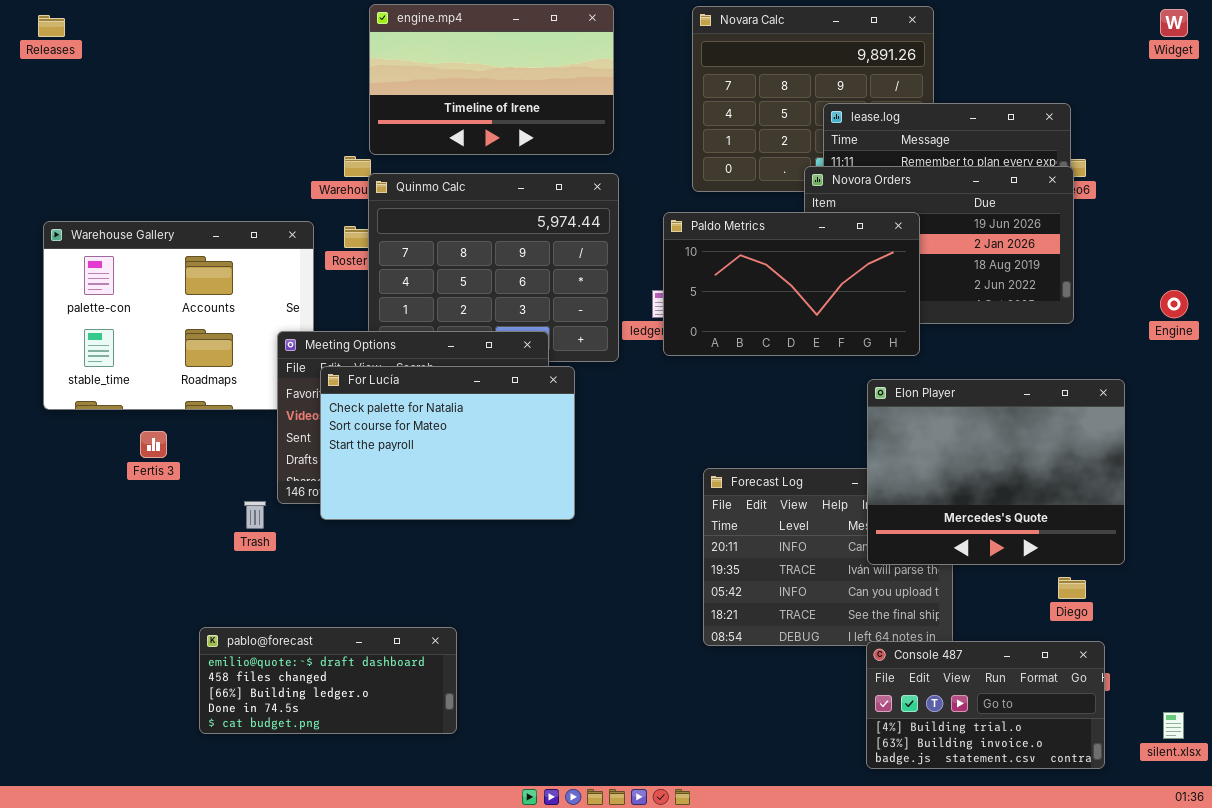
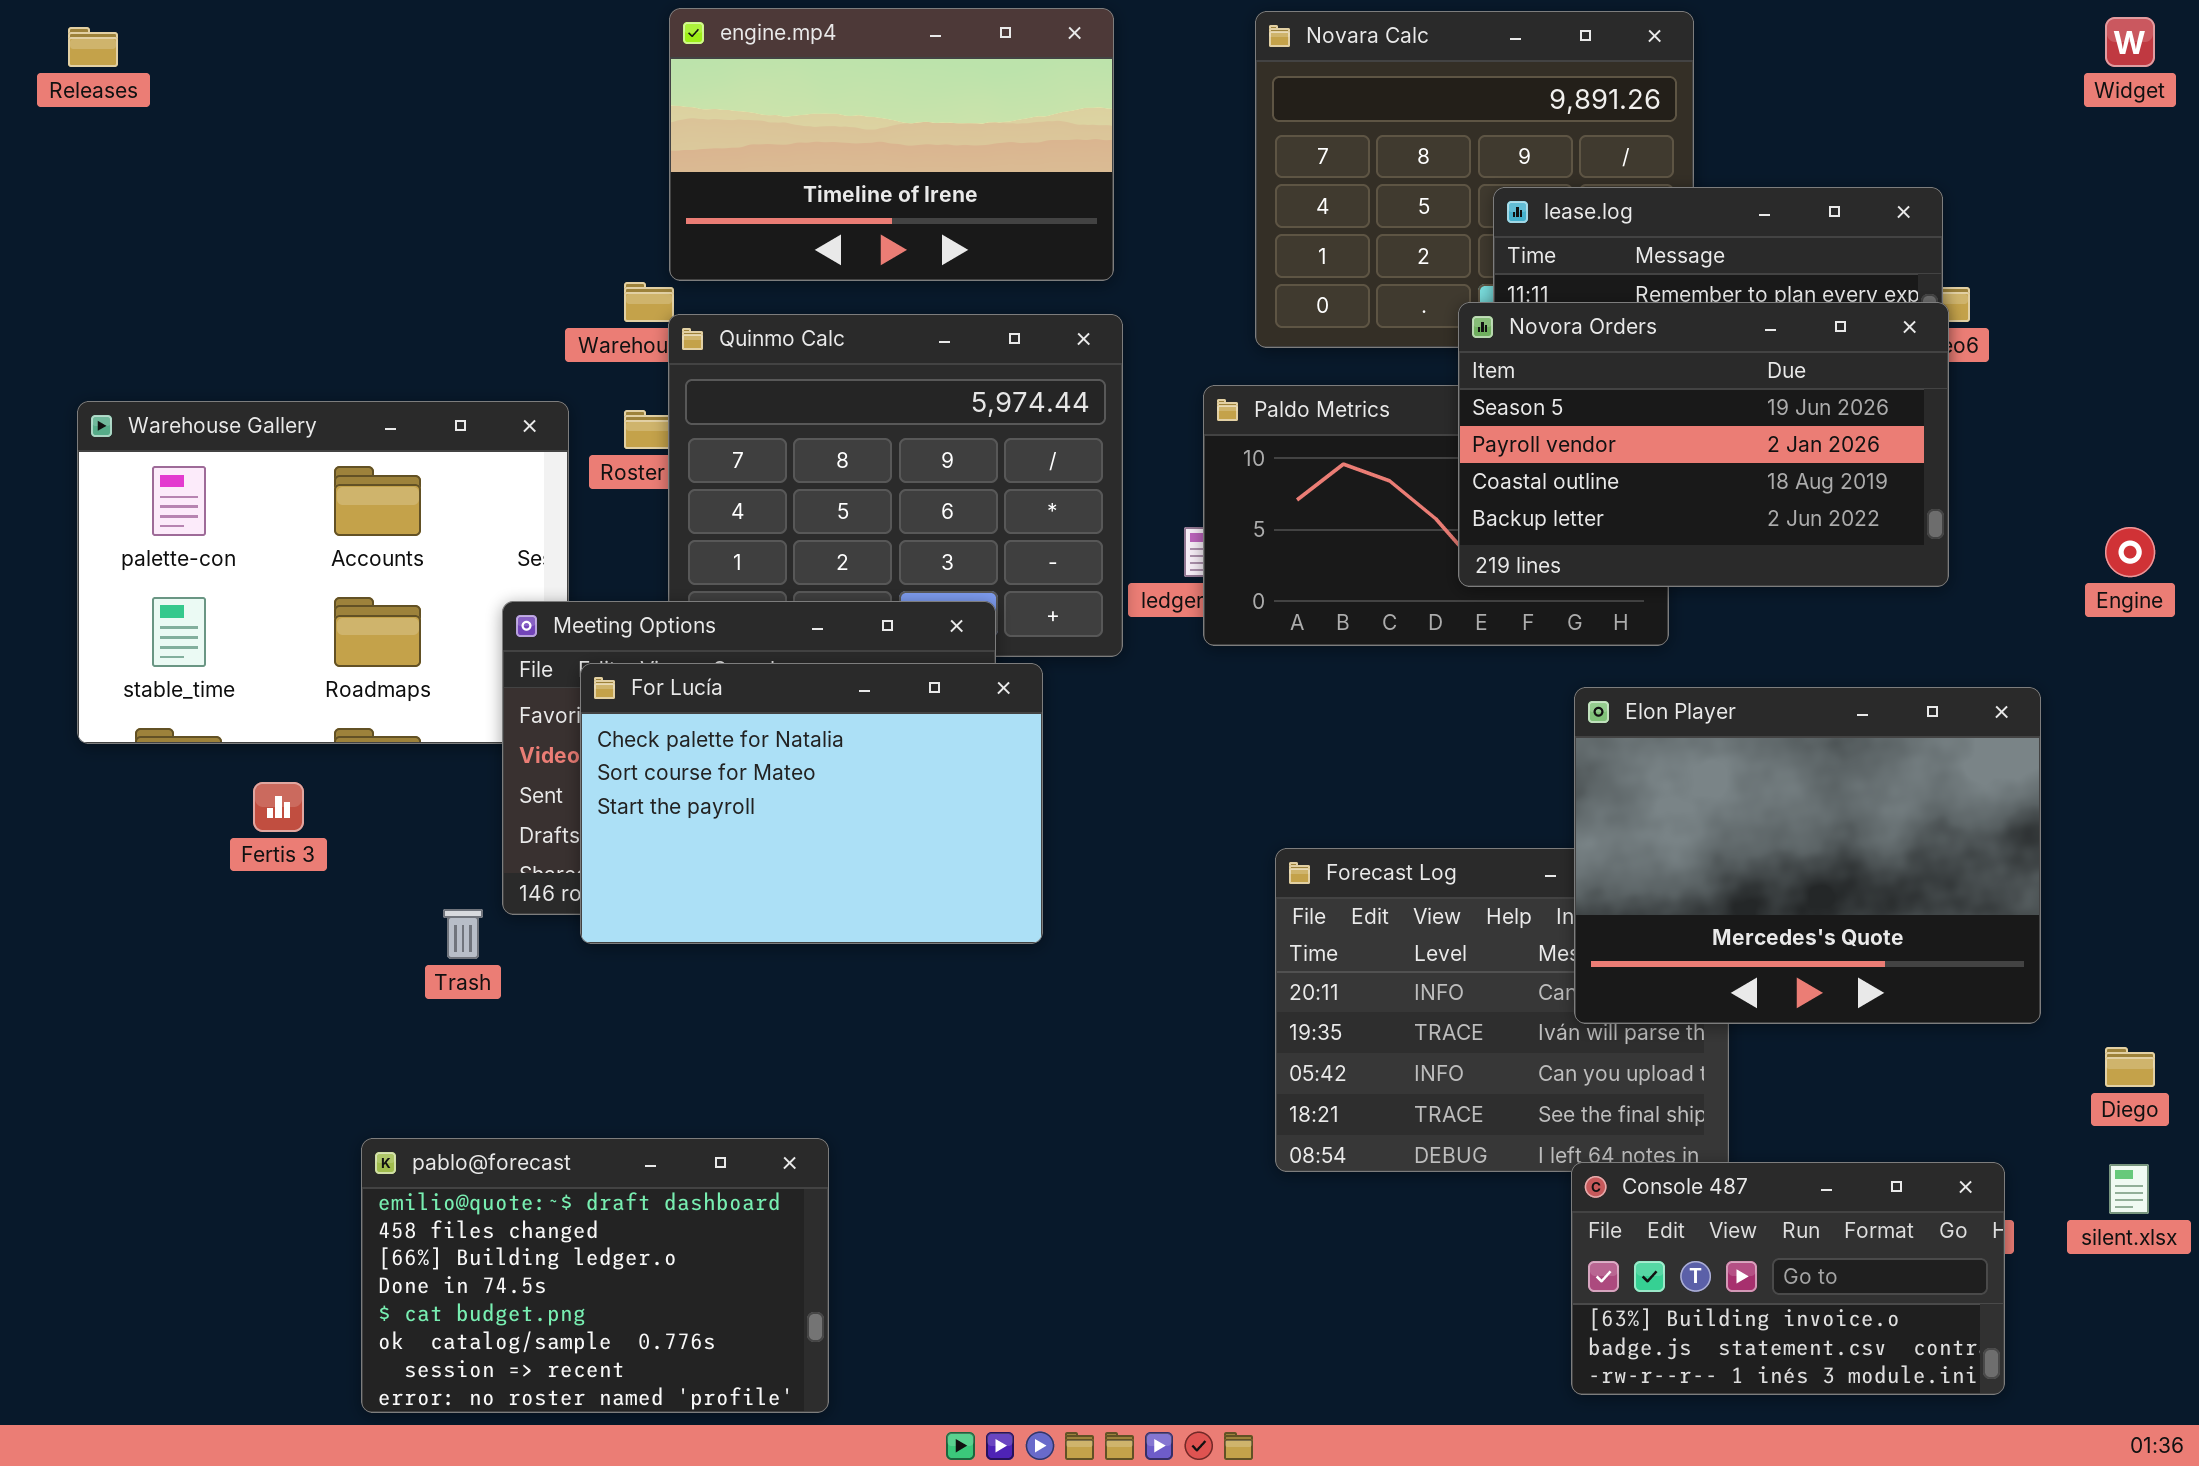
Novora Orders: [804,166,1074,324] -> [1458,302,1949,587], raised
Diego: [1058,577,1086,599] -> [2105,1047,2155,1087], moved
pablo@forecast: [199,627,457,734] -> [361,1138,829,1413], resized
Console 487: [866,641,1105,769] -> [1571,1162,2005,1395], scrolled down 1 row
silent.xlsx: [1163,712,1184,739] -> [2109,1164,2149,1214], moved

